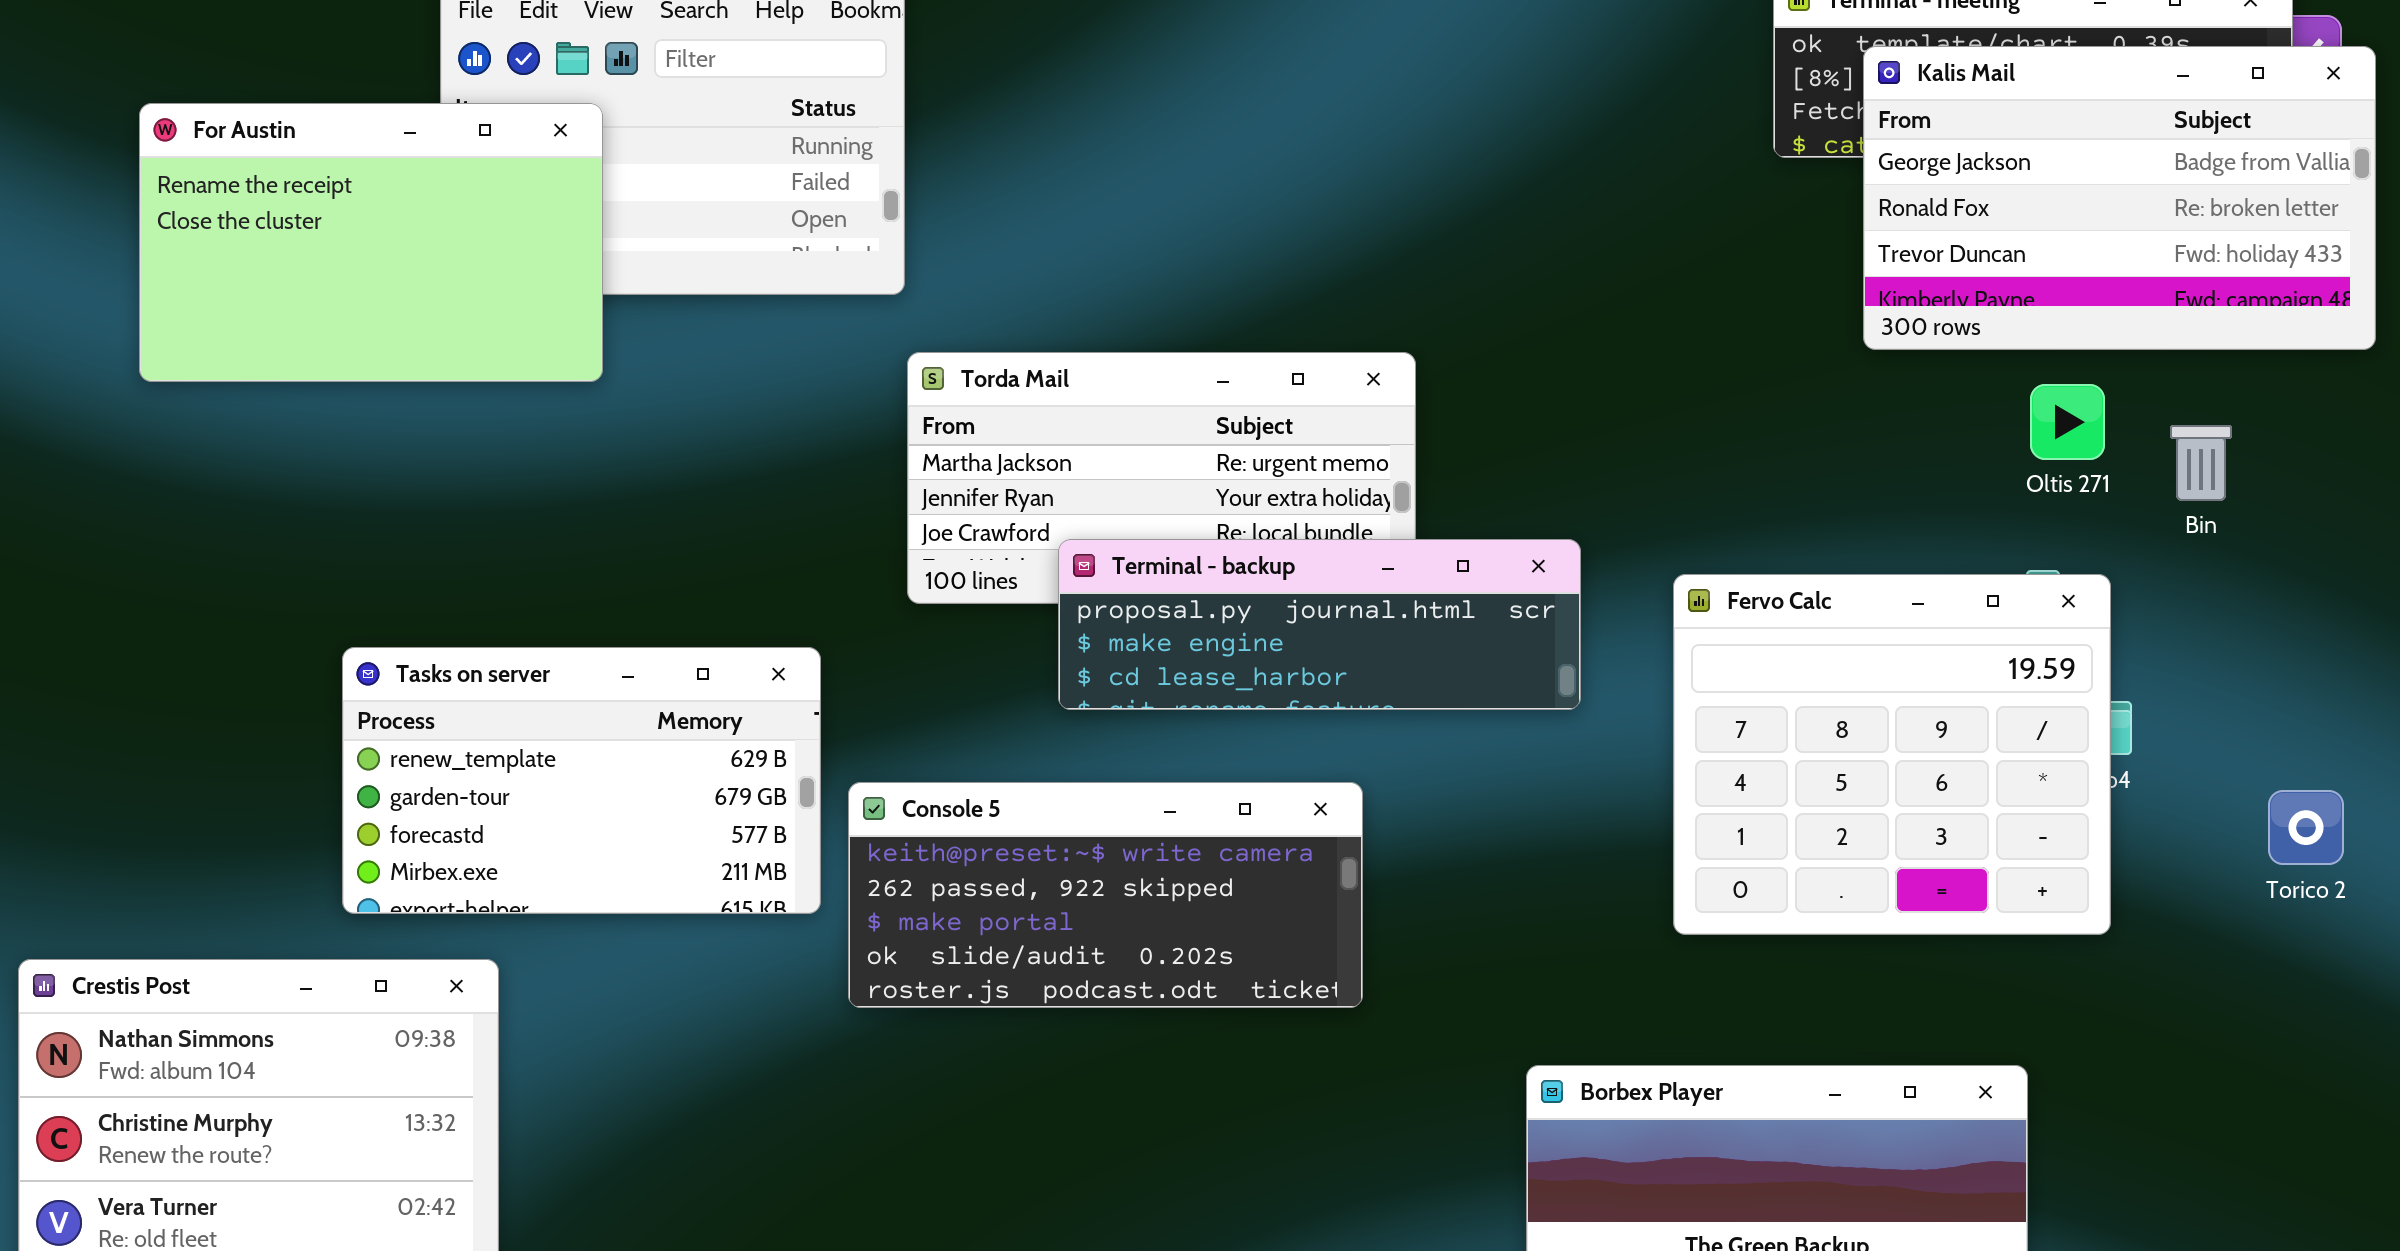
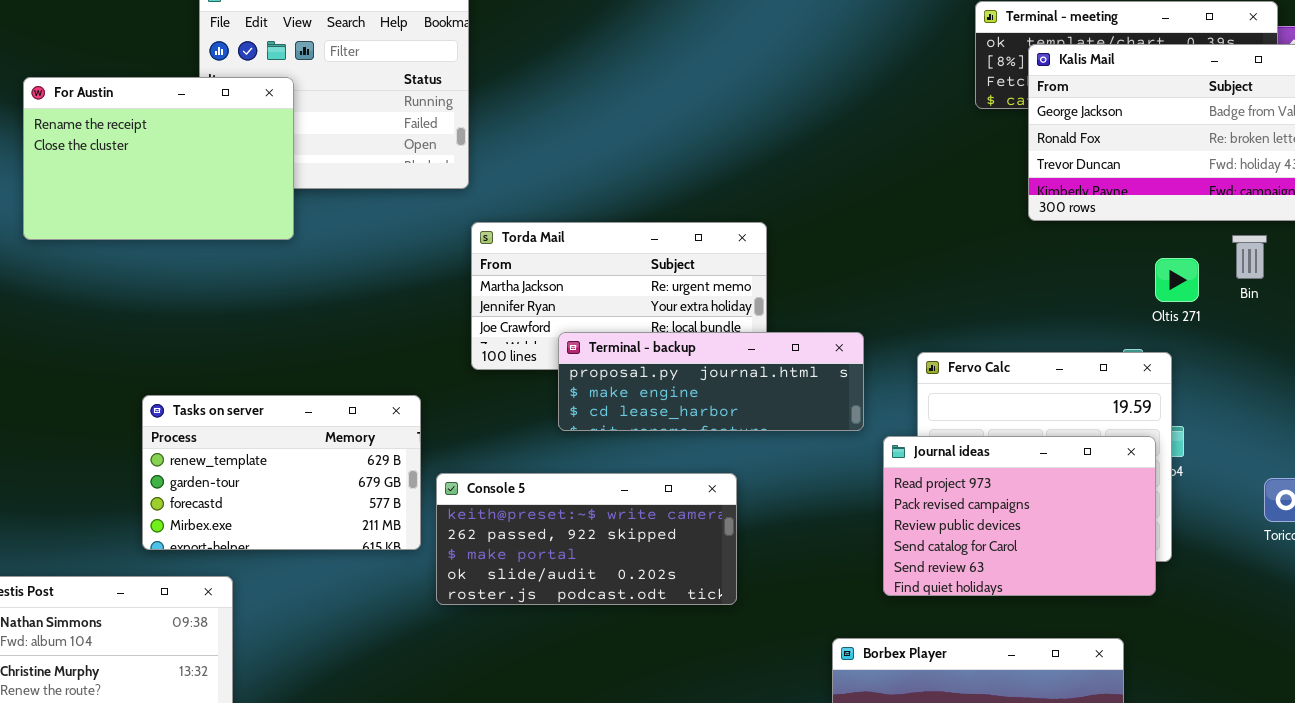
Oltis 271: [2030,384,2105,460] -> [1155,258,1199,302], moved
Bin: [2170,425,2232,501] -> [1232,235,1267,279], moved
Journal ideas: none -> [883,436,1156,596], opened

